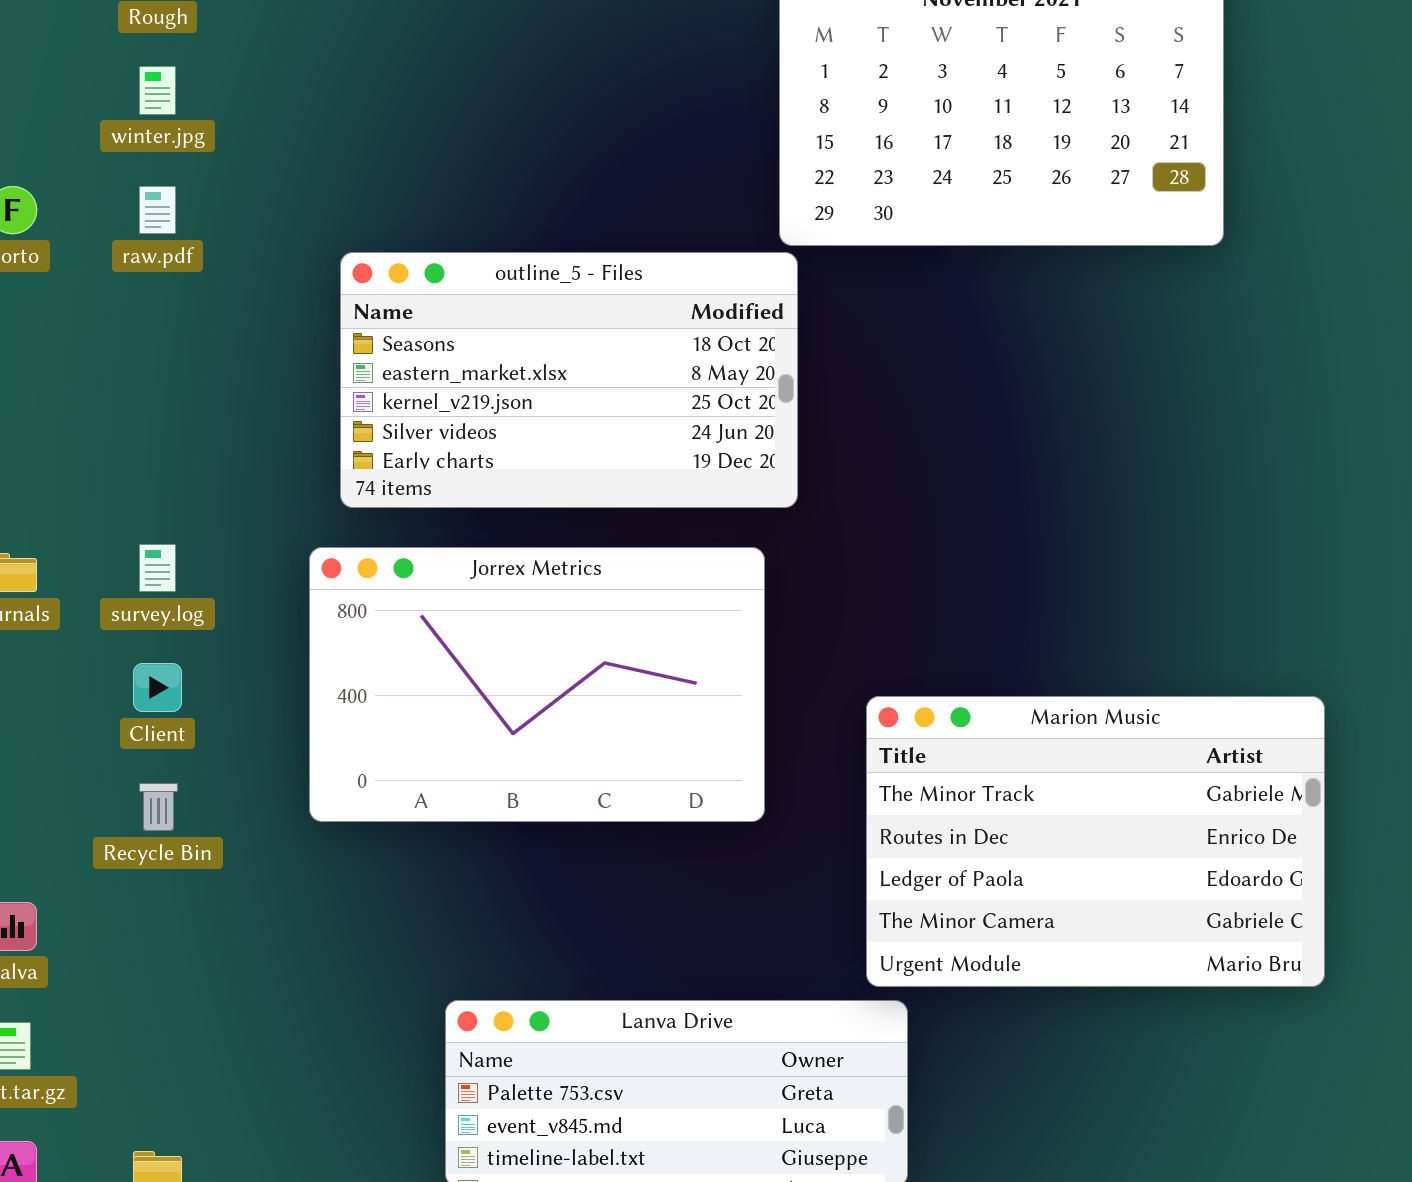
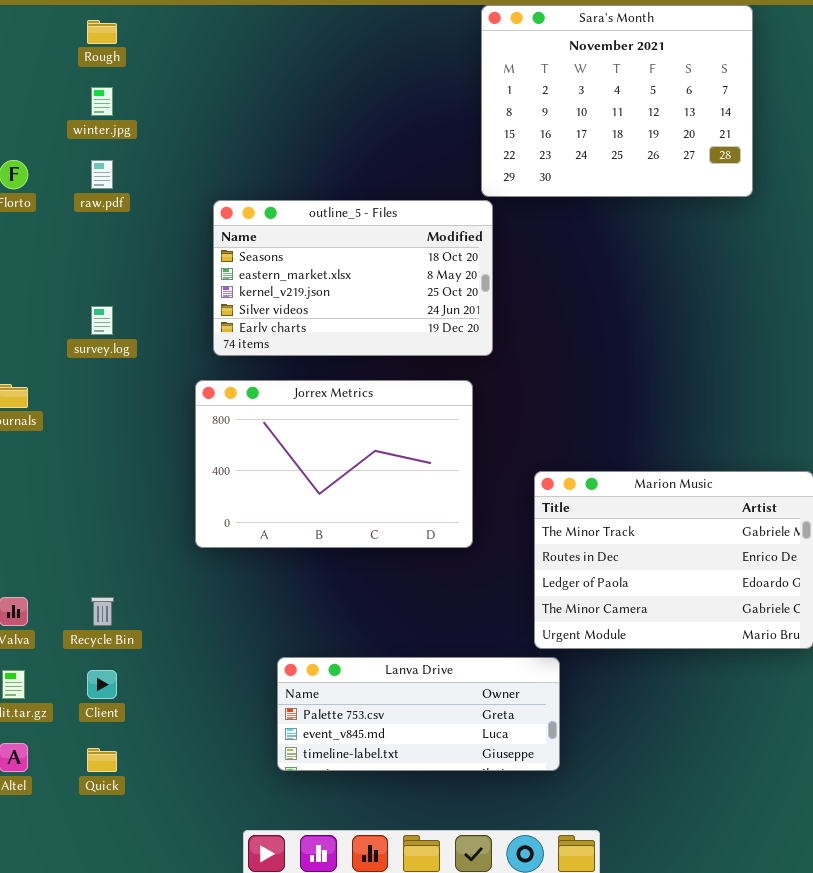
survey.log: [139,544,176,592] -> [91,306,113,335], moved
Client: [133,663,182,712] -> [87,670,117,699], moved
Recycle Bin: [139,783,178,831] -> [91,597,114,626], moved

